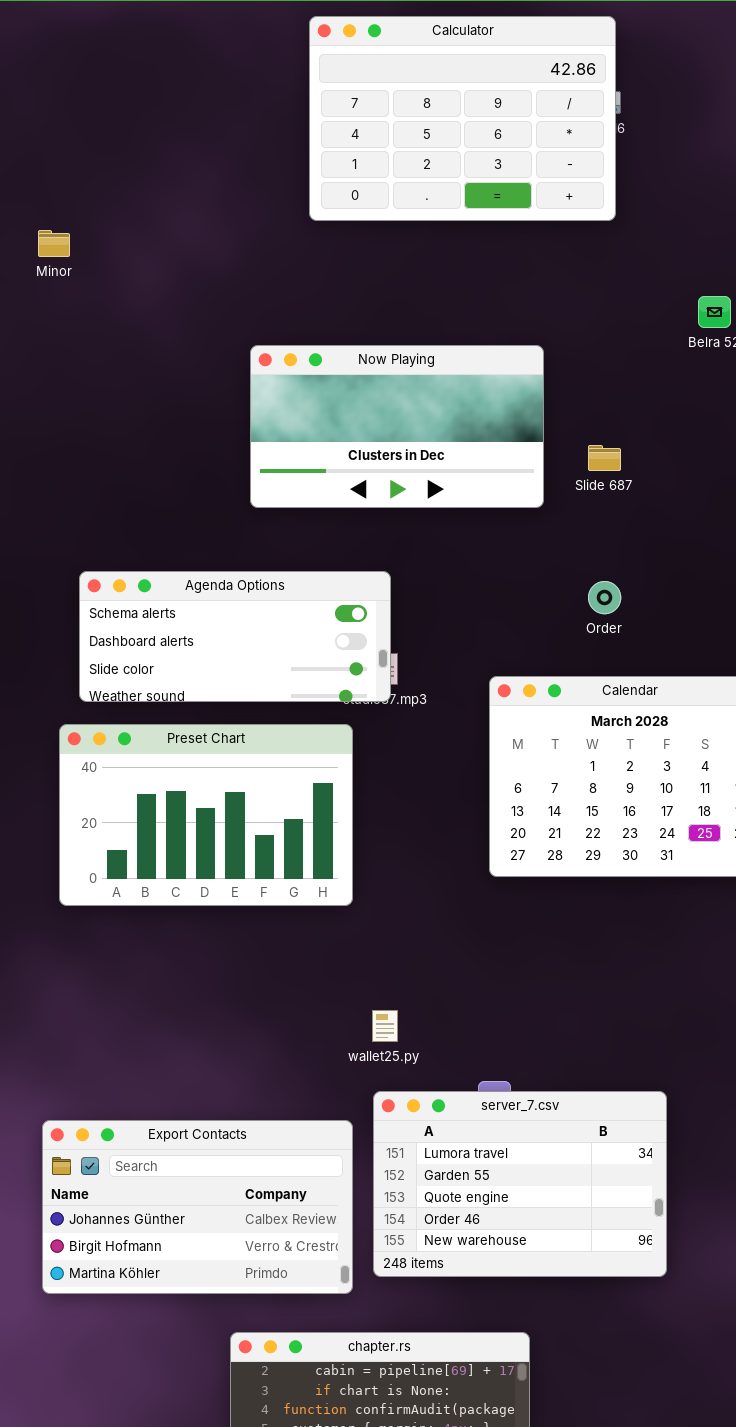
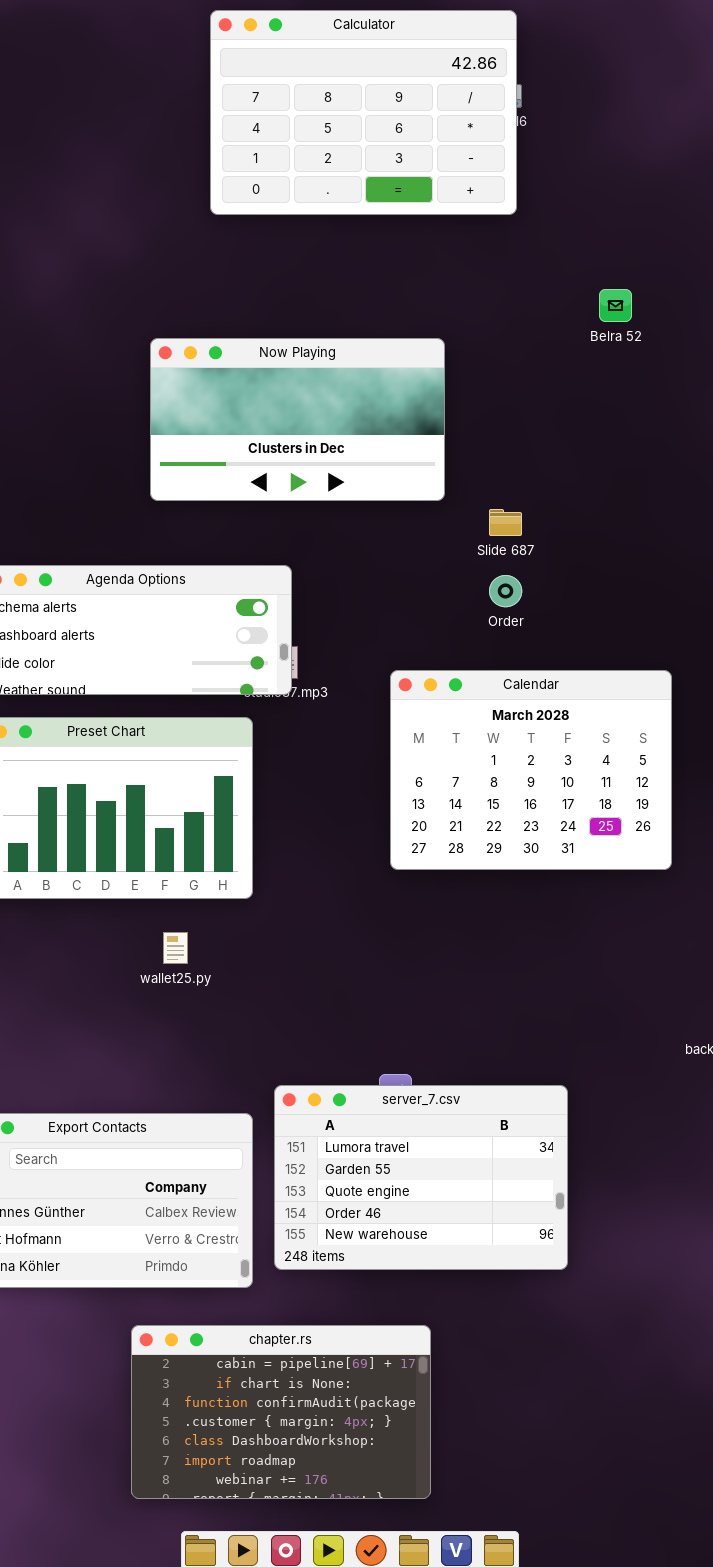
Slide 687: [588,445,621,471] -> [489,509,522,536], moved
wallet25.py: [372,1010,398,1042] -> [163,932,188,964], moved

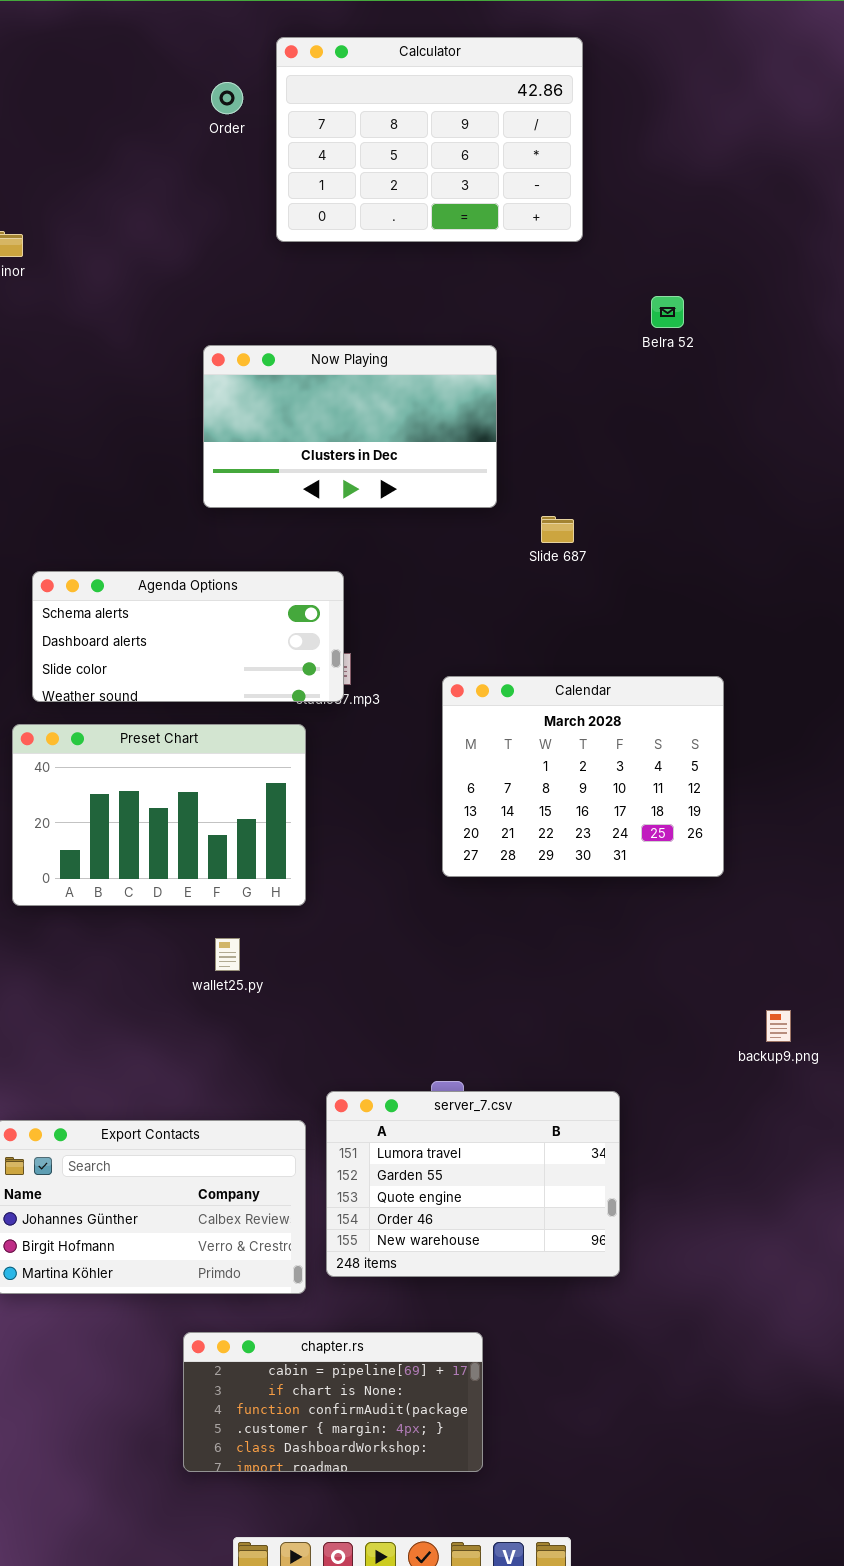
Calculator: [210,10,517,215] -> [276,37,583,242], moved
Order: [489,575,522,607] -> [211,82,243,114], moved
chapter.rs: [131,1325,431,1499] -> [183,1332,483,1472], resized

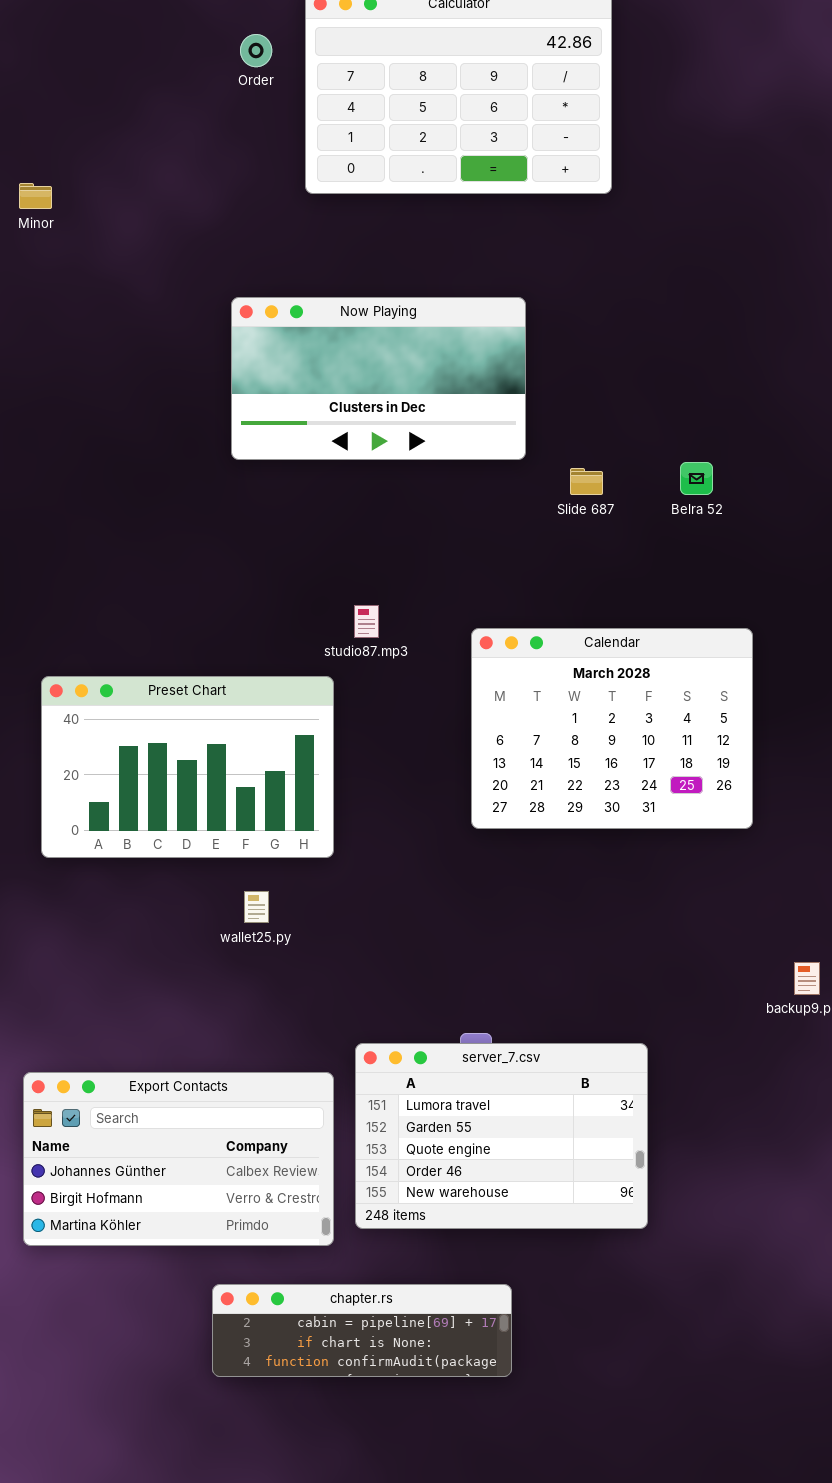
Belra 52: [651,296,684,328] -> [680,462,713,495], moved
Agenda Options: [32,571,344,702] -> none, closed
chapter.rs: [183,1332,483,1472] -> [212,1284,512,1377], resized

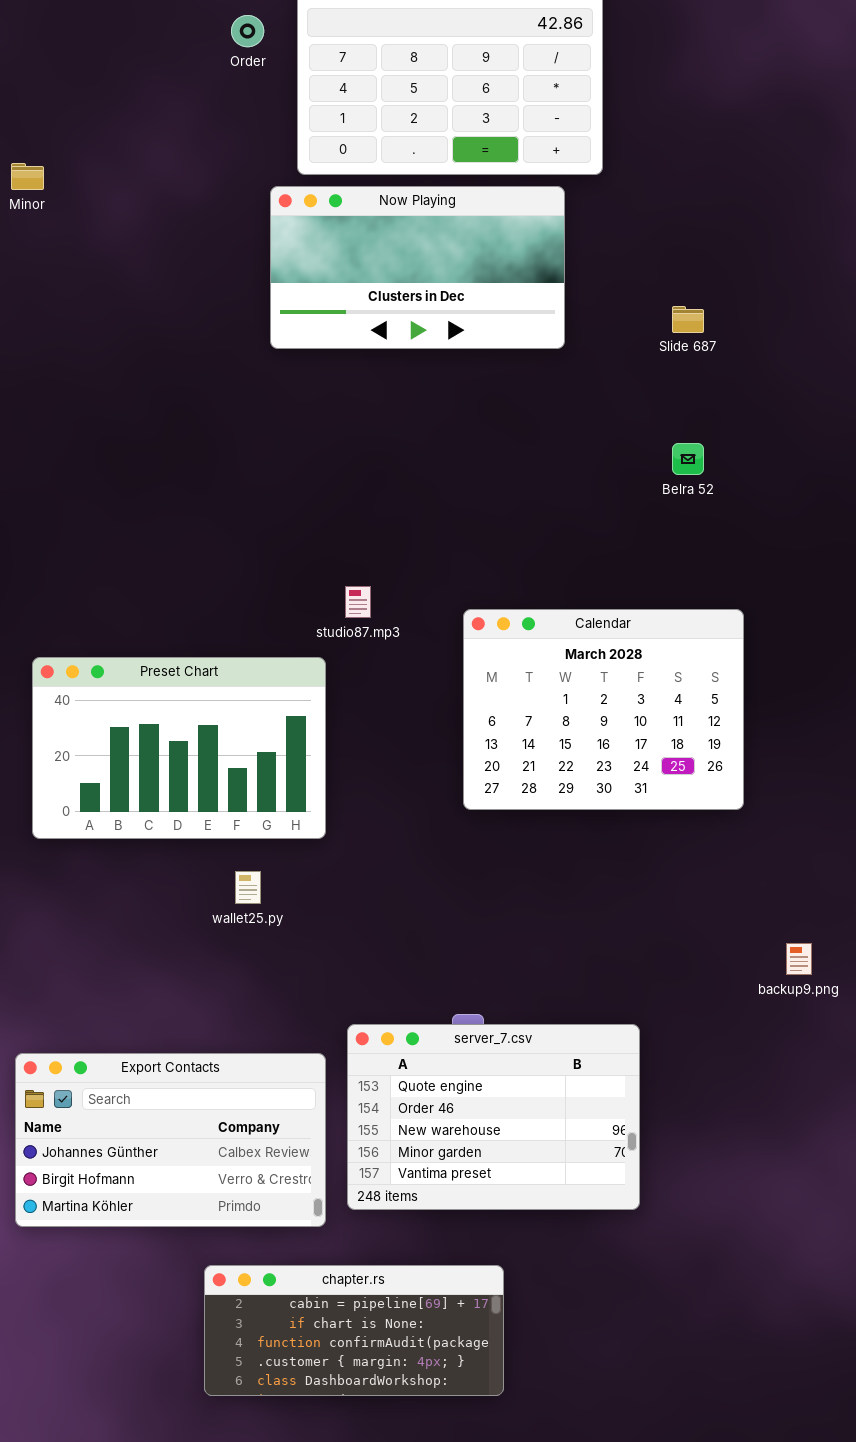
Now Playing: [231,297,526,460] -> [270,186,565,349], moved
Slide 687: [570,468,603,495] -> [672,306,704,333], moved
server_7.csv: [355,1043,648,1229] -> [347,1024,640,1210], scrolled down 2 rows
chapter.rs: [212,1284,512,1377] -> [204,1265,504,1396], resized

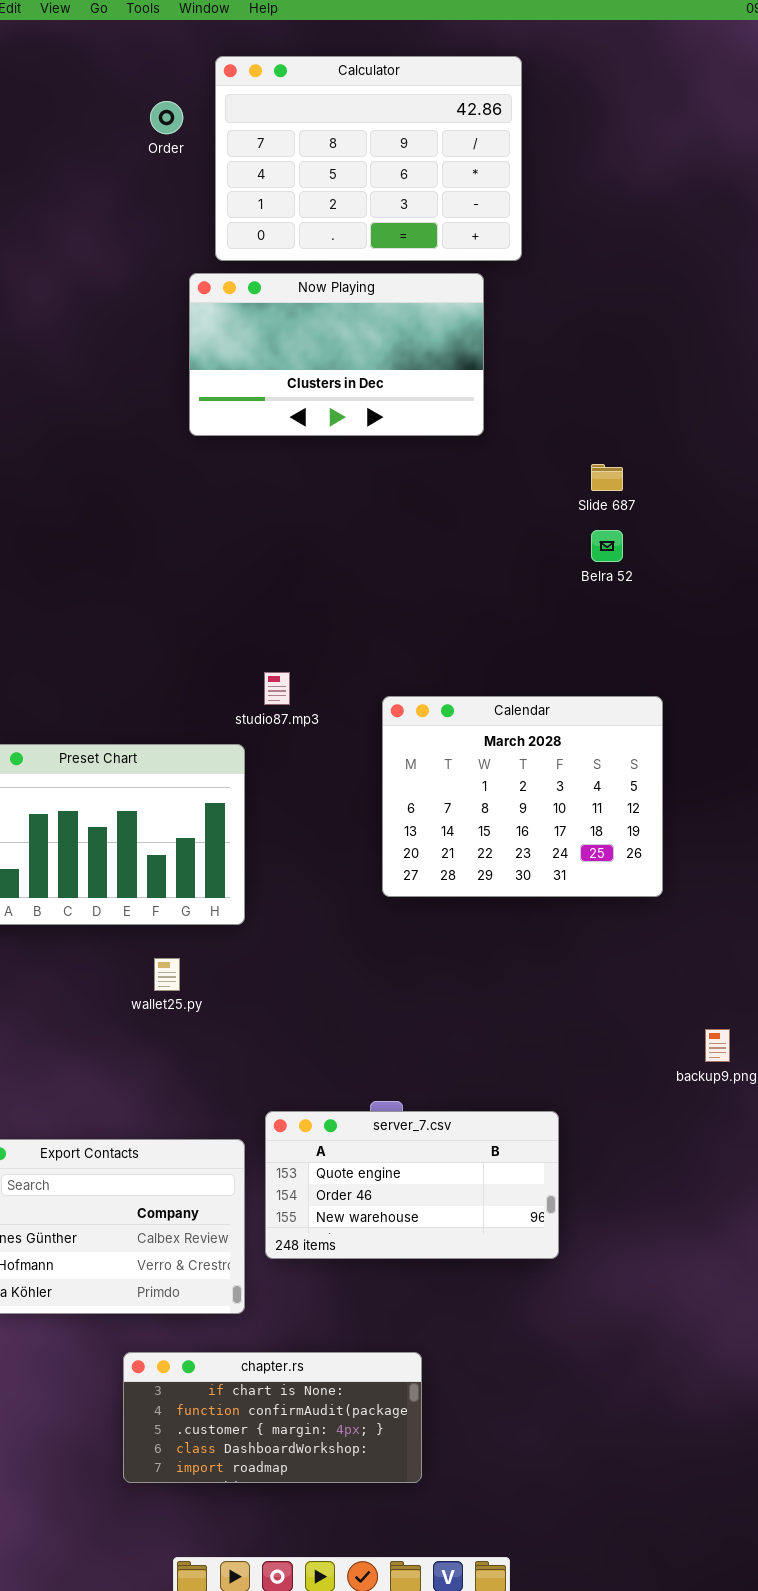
Slide 687: [672,306,704,333] -> [591,464,623,491], moved
server_7.csv: [347,1024,640,1210] -> [265,1111,559,1259], resized
chapter.rs: [204,1265,504,1396] -> [123,1352,422,1483], scrolled down 1 row

